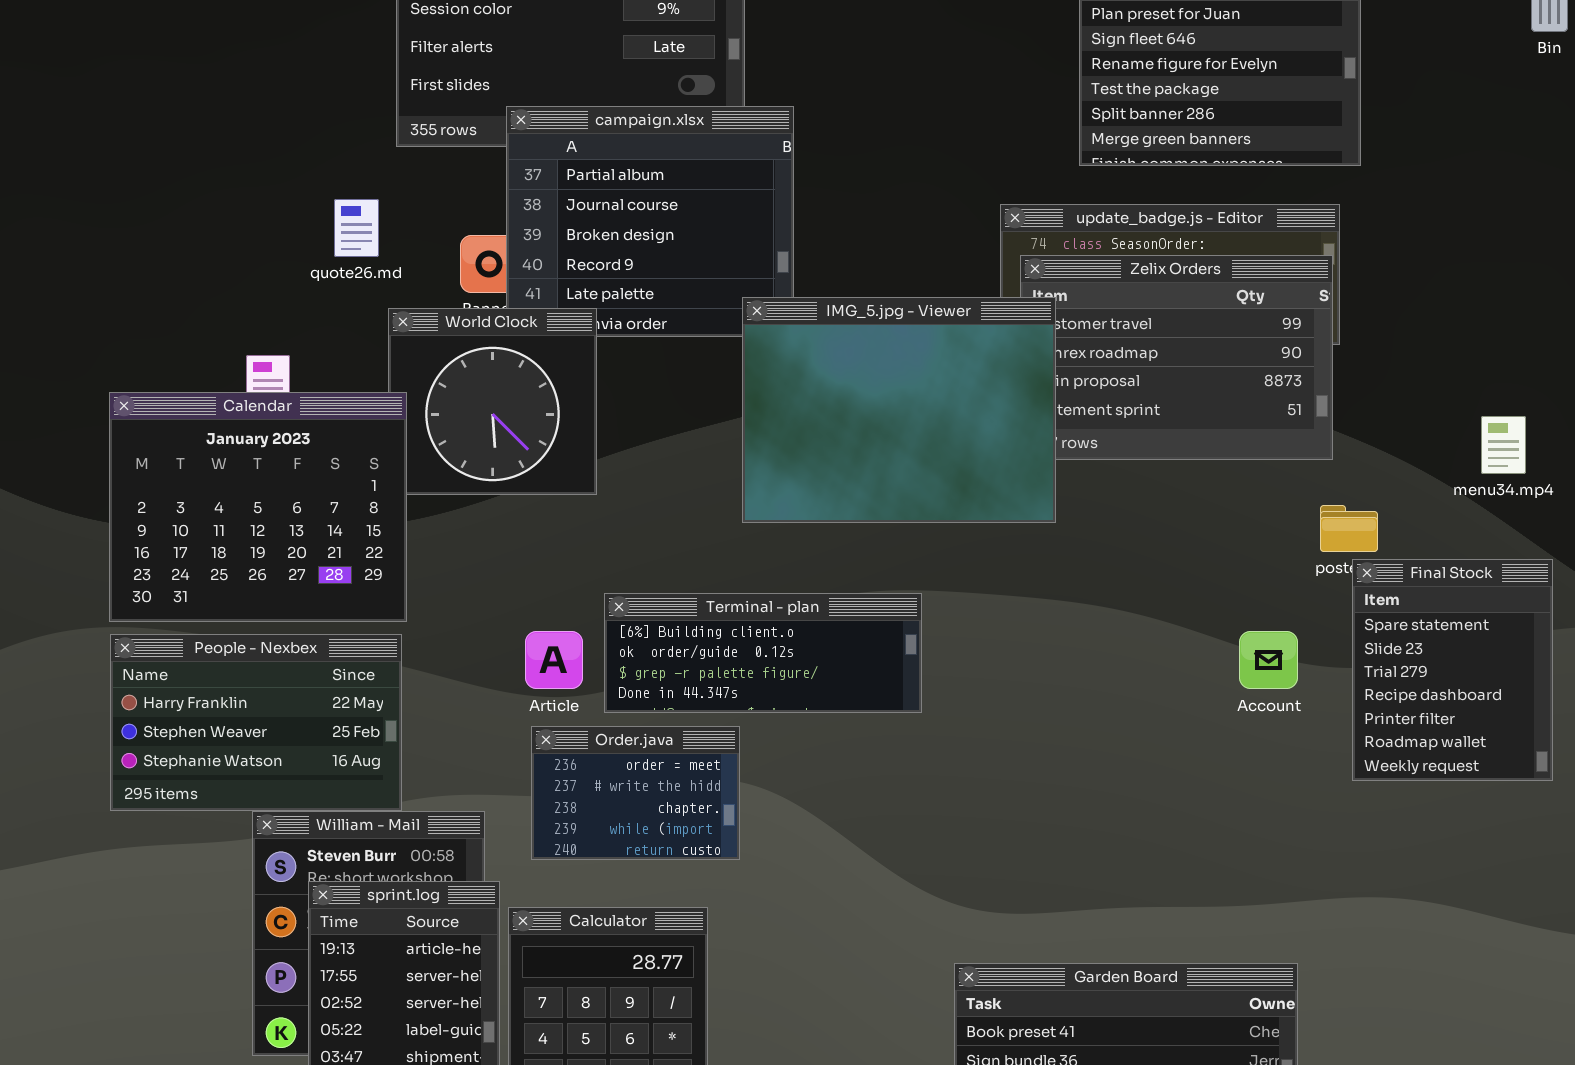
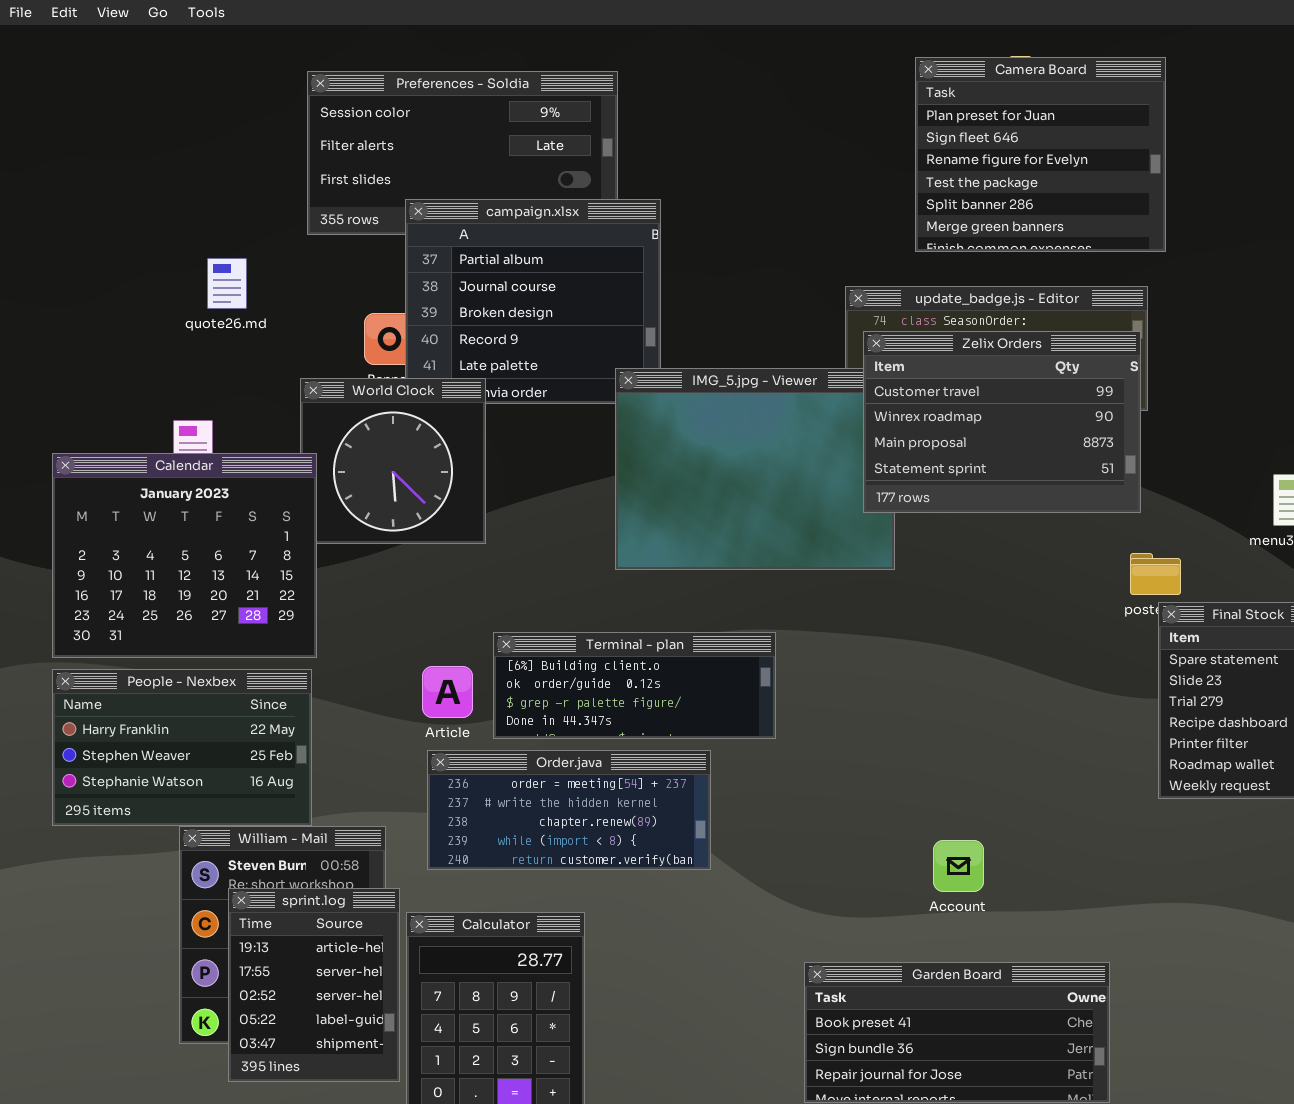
quote26.md: [334,199,379,257] -> [207,258,247,309], moved
Zelix Orders: [1020,255,1333,460] -> [863,331,1141,513], raised
Account: [1239,631,1298,689] -> [933,840,984,892], moved
Order.java: [531,726,740,860] -> [427,750,711,870], resized

